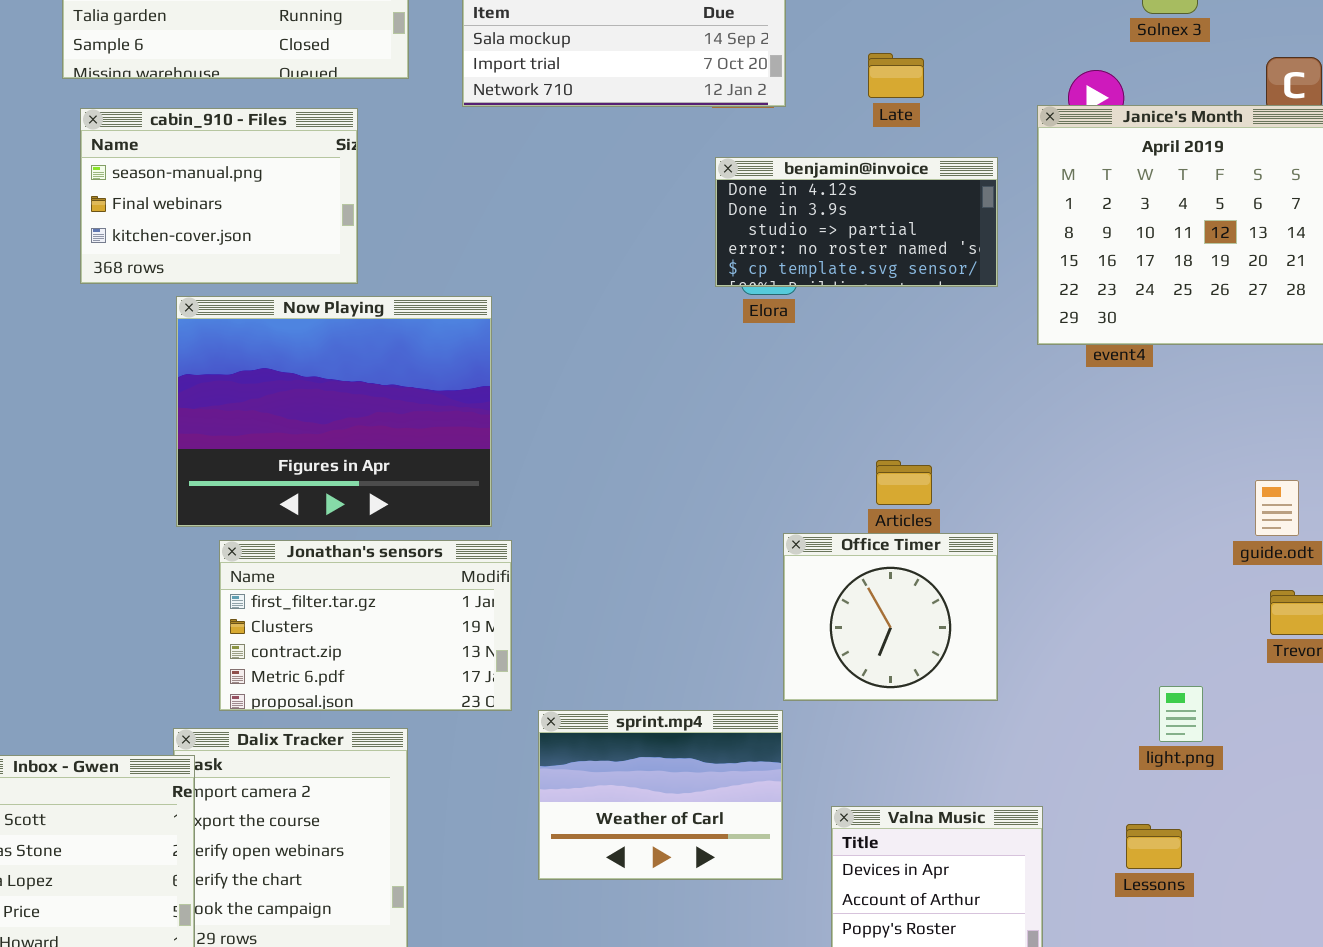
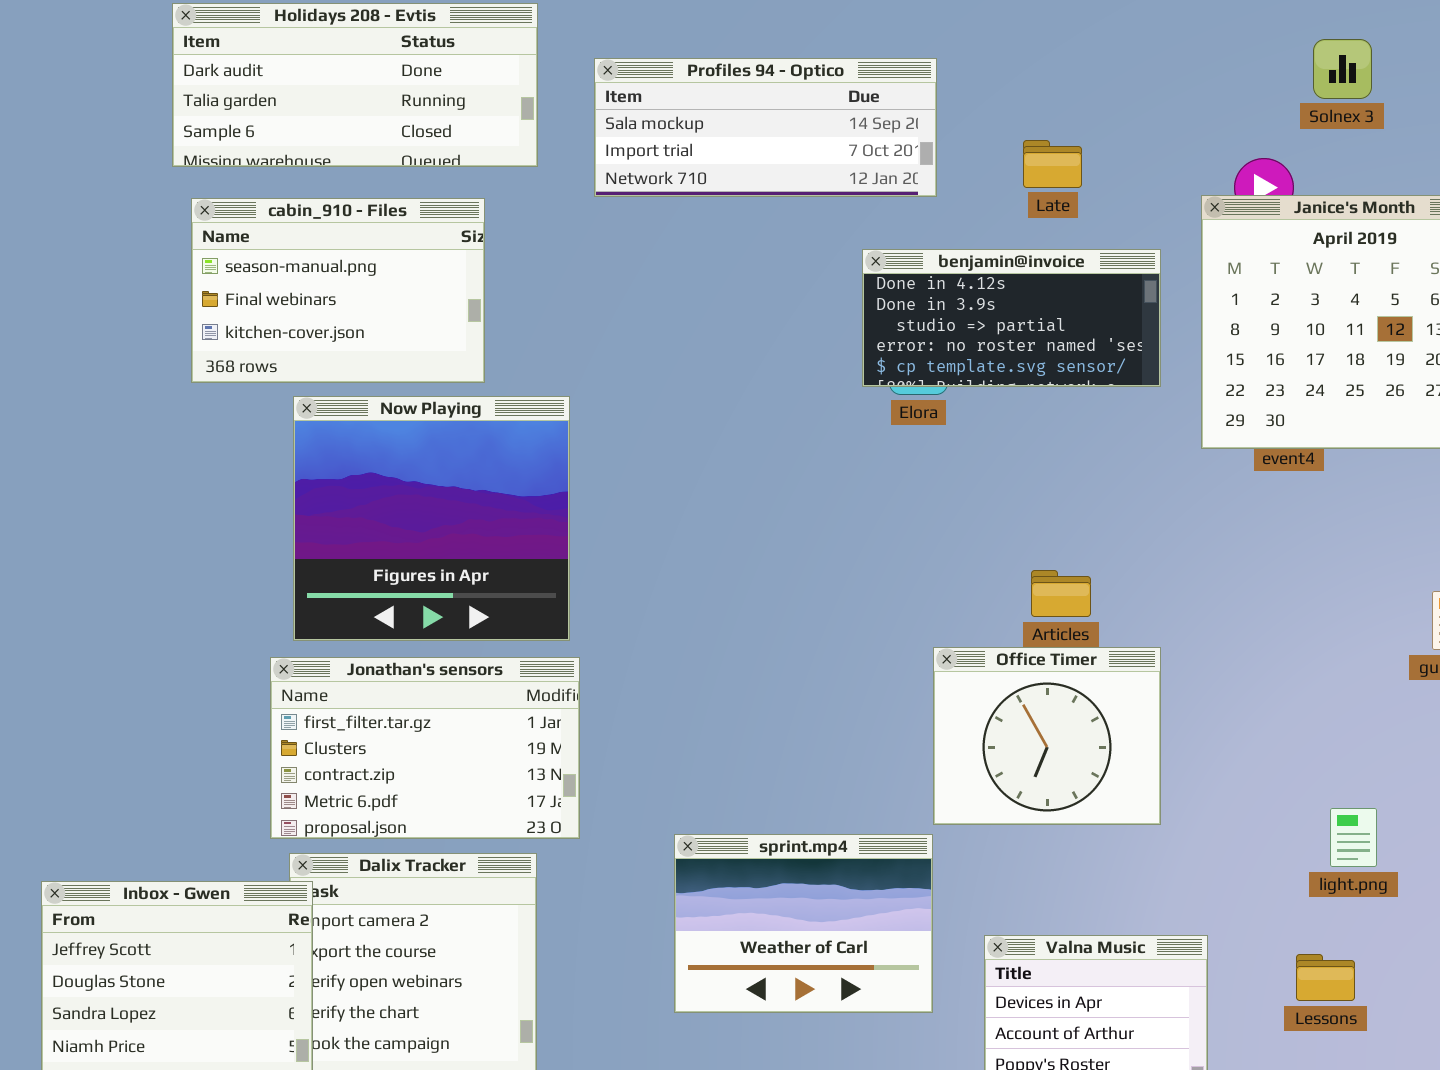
Now Playing: [176,296,492,527] -> [293,396,570,641], resized
Jonathan's sensors: [219,540,512,711] -> [270,657,580,839], moved

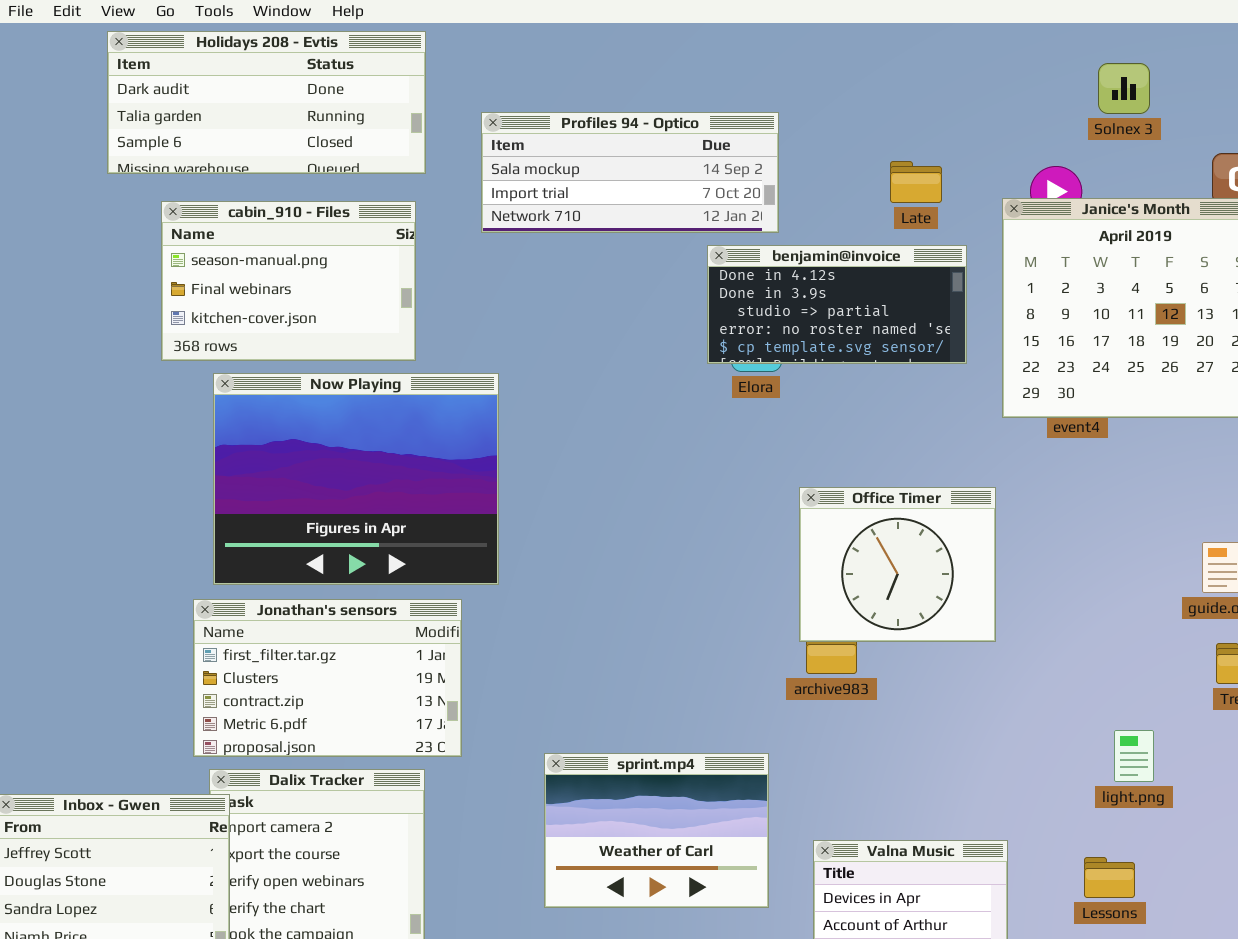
Profiles 94 - Optico: [594,58,937,197] -> [481,112,779,233], moved
Late: [1023,140,1082,188] -> [890,161,942,203], moved
cabin_910 - Files: [191,198,485,383] -> [161,201,416,361], moved
Now Playing: [293,396,570,641] -> [213,373,499,585], resized
Office Timer: [933,647,1161,825] -> [799,487,996,642], moved

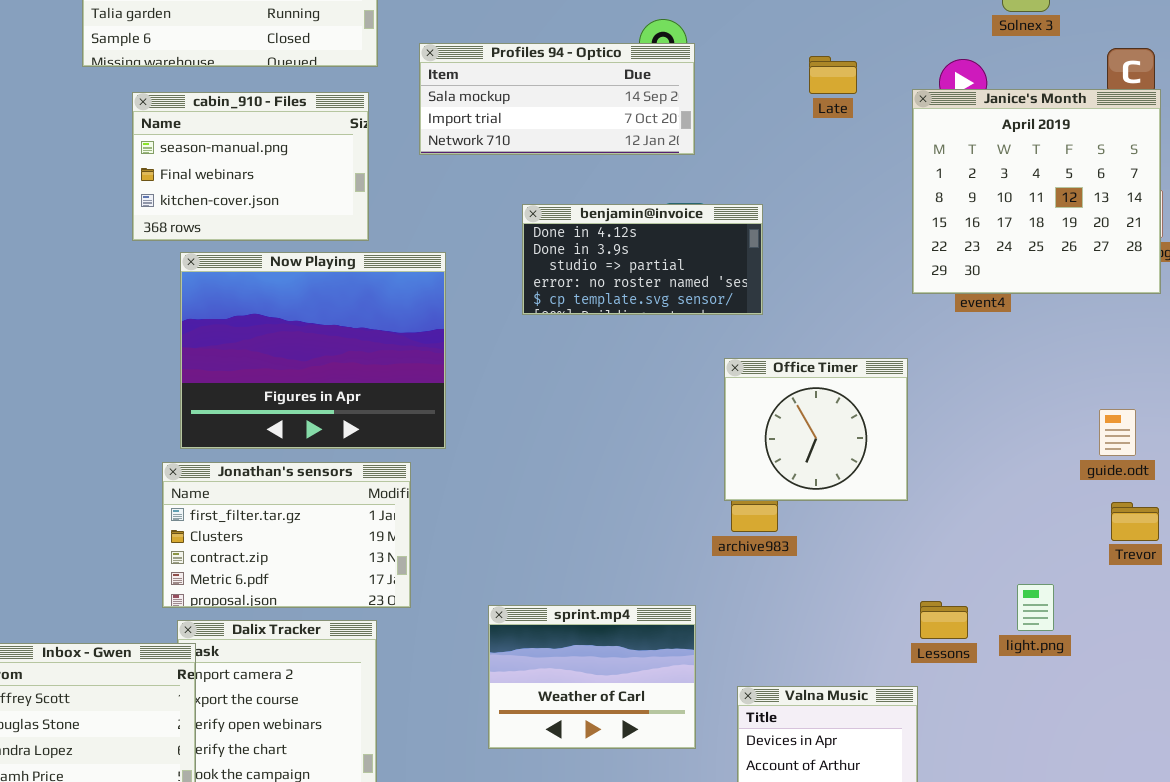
Profiles 94 - Optico: [481,112,779,233] -> [419,43,695,155], moved
benjamin@invoice: [707,245,967,364] -> [522,204,763,315], moved
Lessons: [1084,857,1135,898] -> [920,601,968,639], moved

